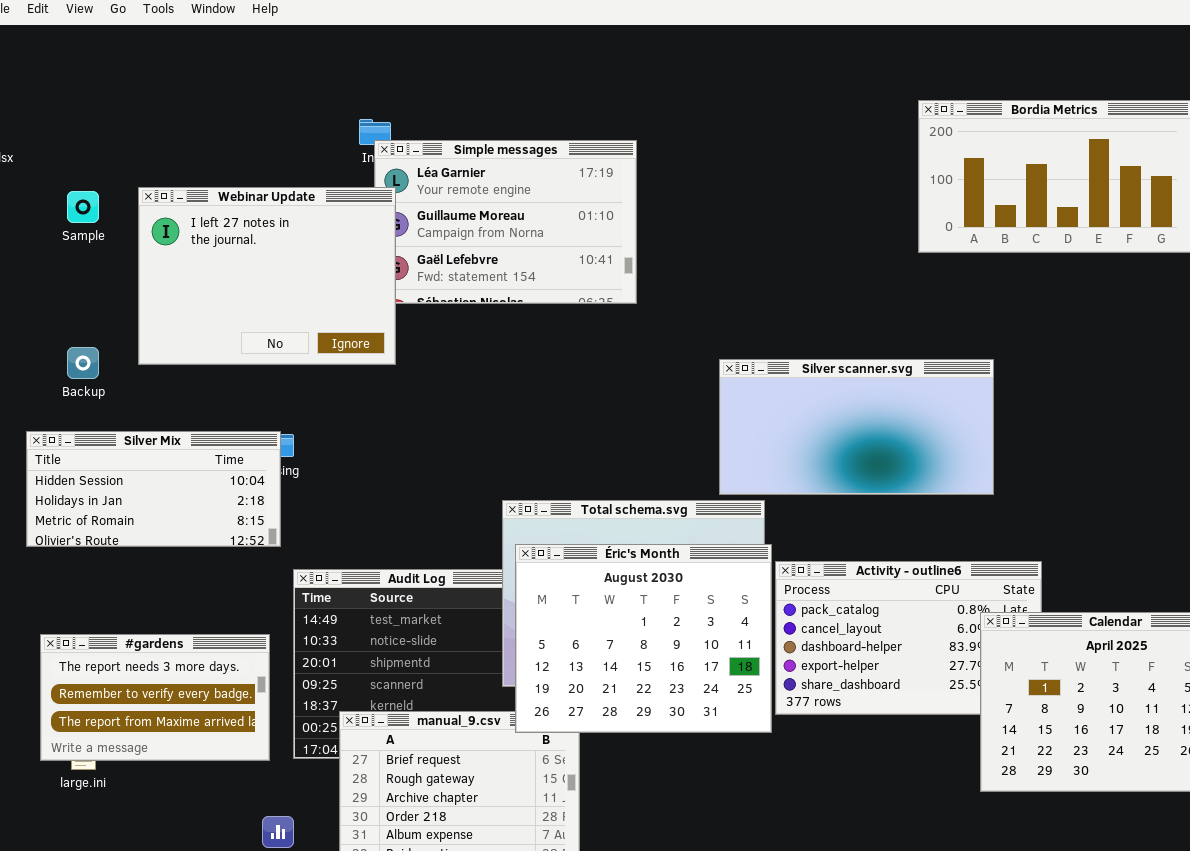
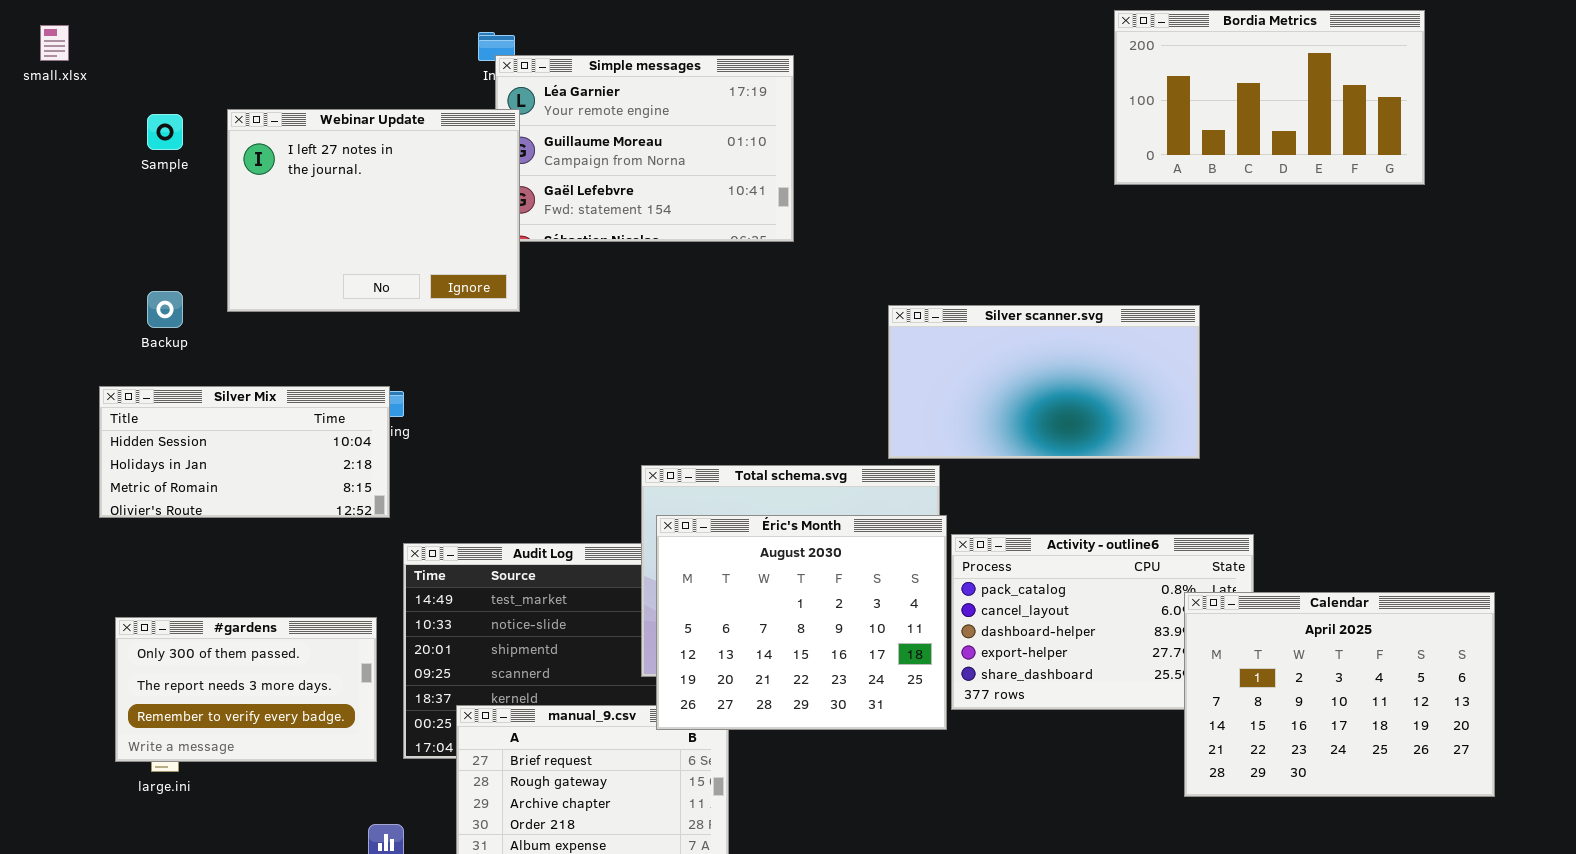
#gardens: [40,634,270,761] -> [115,617,377,762], scrolled up 1 row

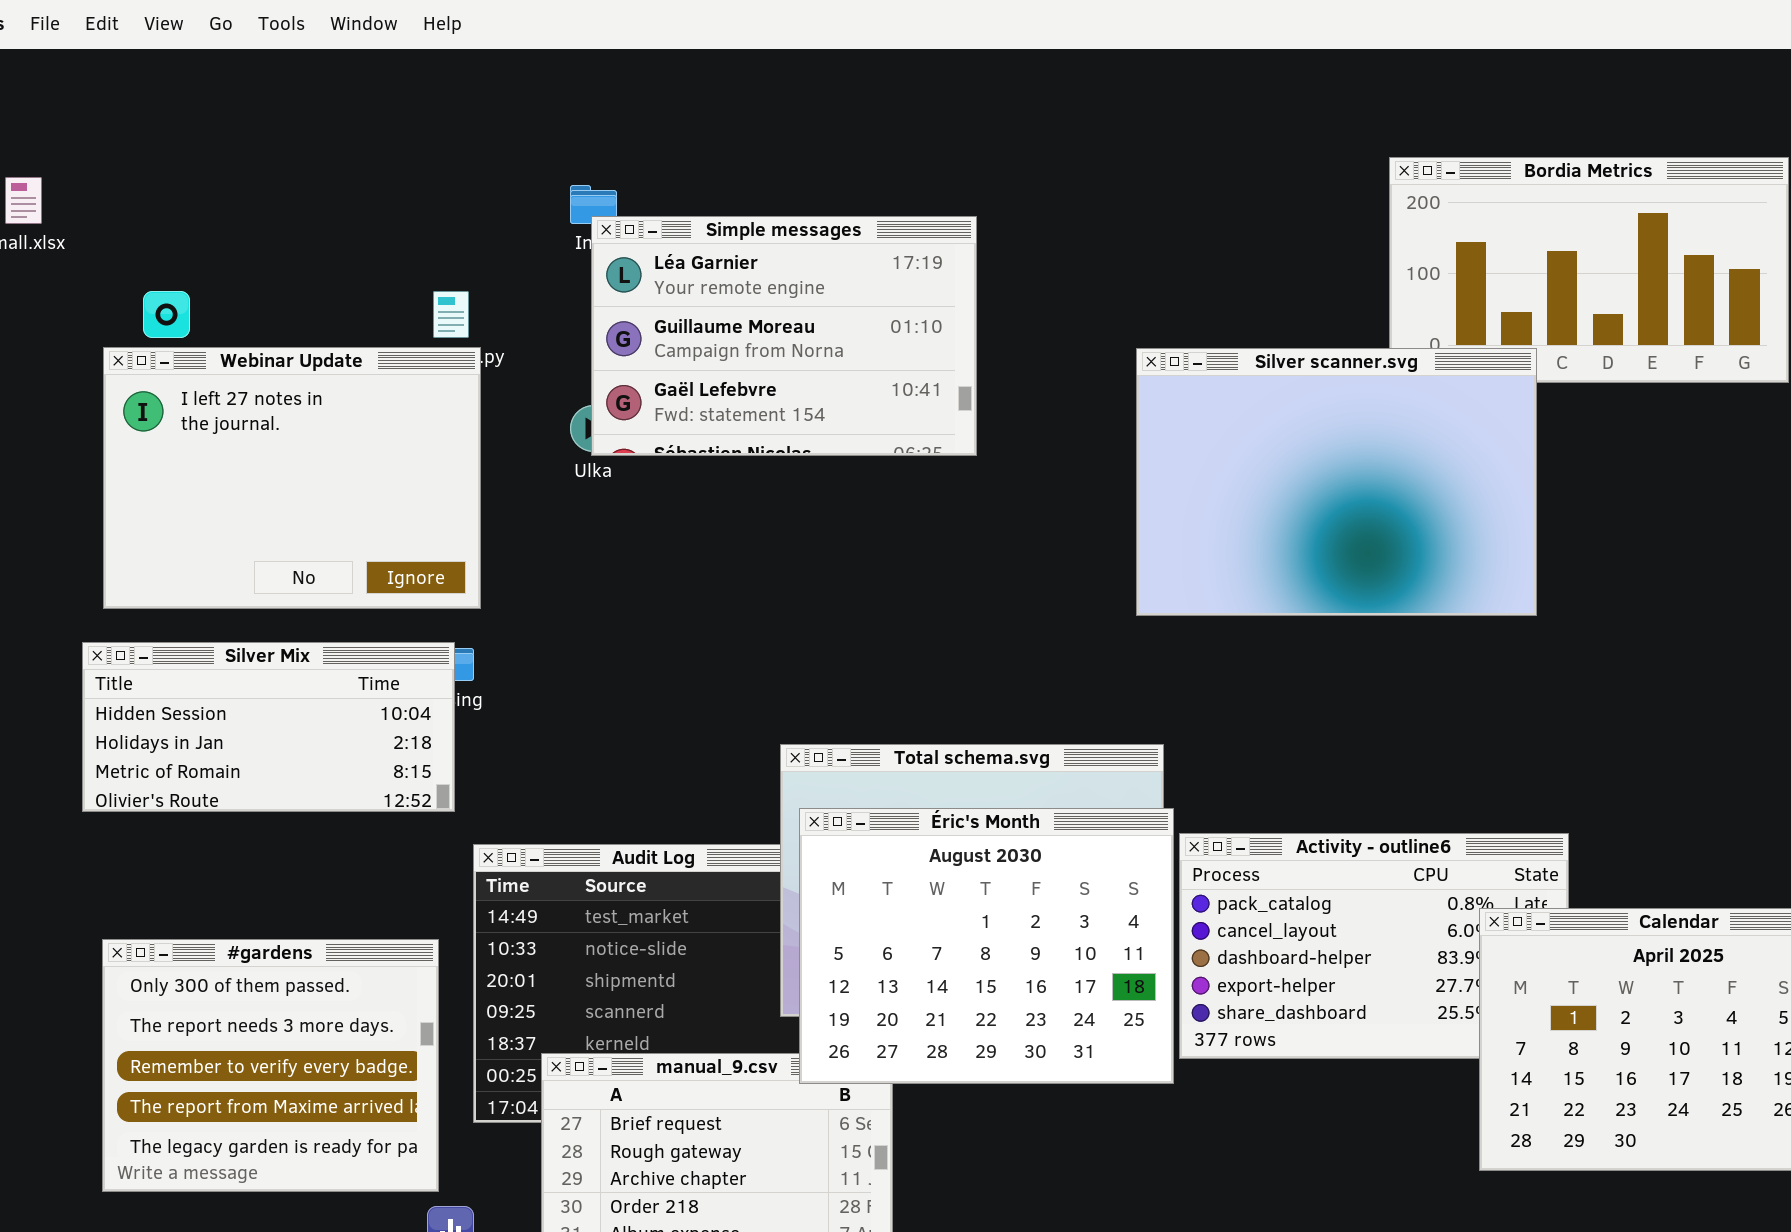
Webinar Update: [227,109,520,312] -> [103,347,481,609], moved
Silver scanner.svg: [888,305,1200,459] -> [1136,348,1537,616], moved, resized
#gardens: [115,617,377,762] -> [102,939,439,1192], resized

